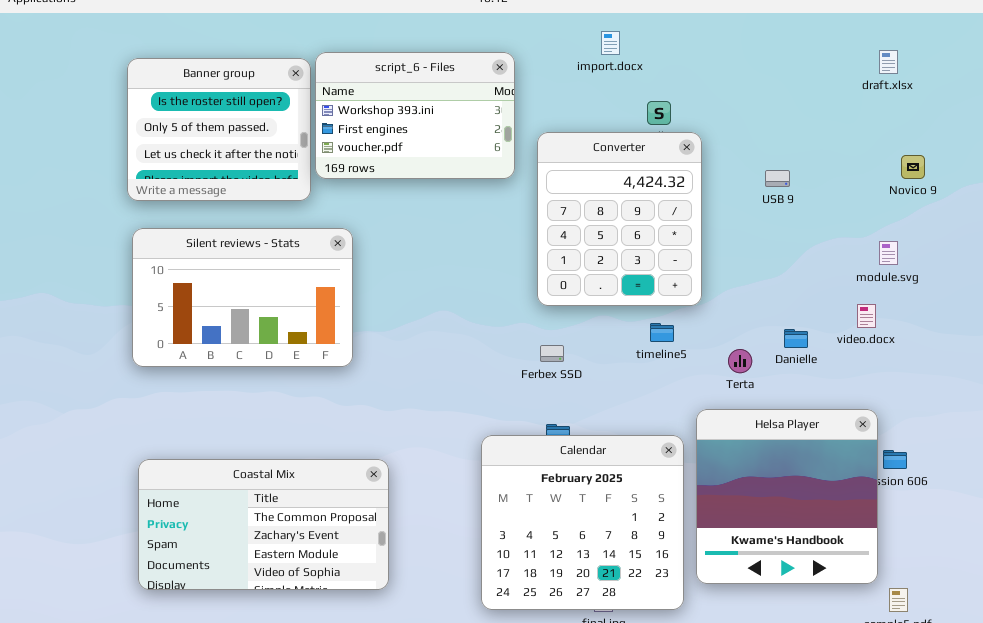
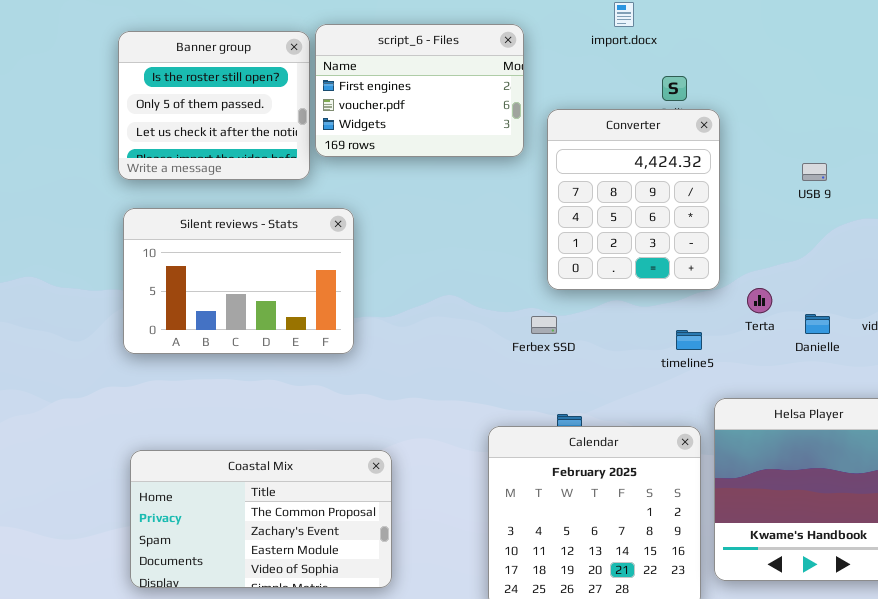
script_6 - Files: [315,52,515,179] -> [315,24,524,157], scrolled down 1 row
USB 9: [765,170,790,187] -> [802,163,827,181], moved
timeline5: [650,323,674,342] -> [676,330,702,350], moved
Ferbex SSD: [540,345,564,362] -> [531,316,557,334], moved
Terta: [728,349,752,373] -> [747,288,772,313], moved

